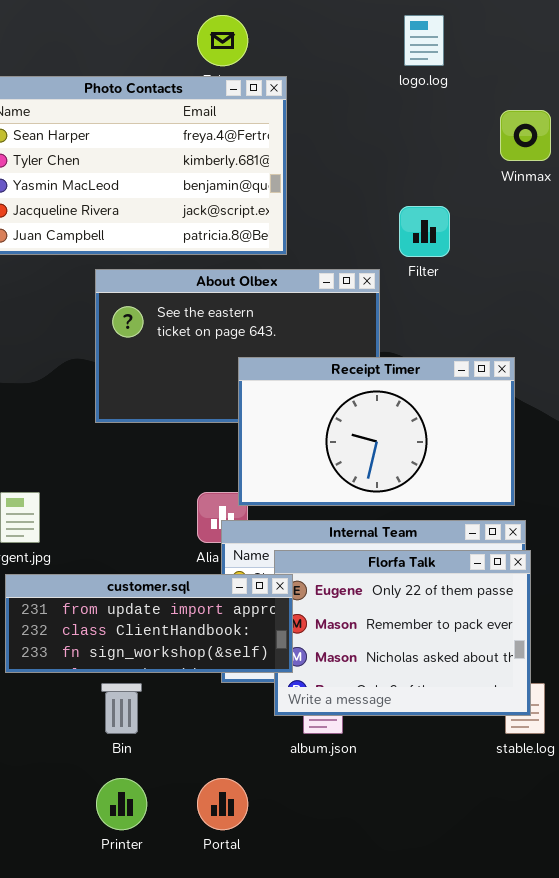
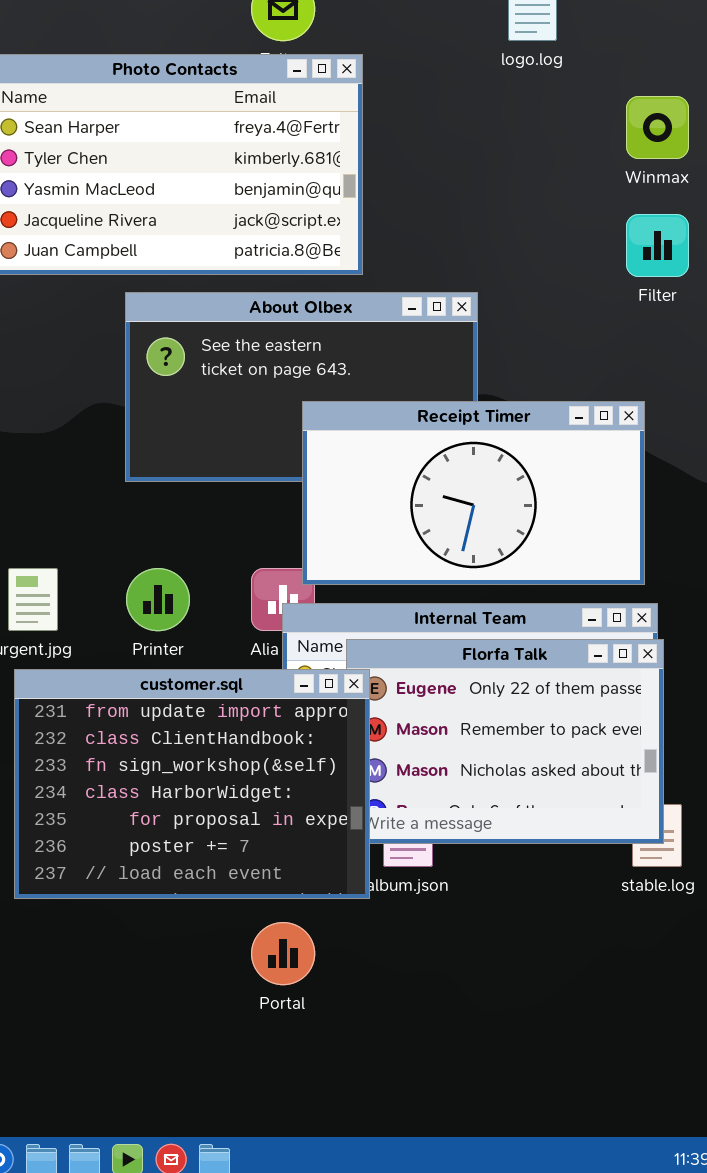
Filter: [399,206,450,257] -> [626,214,689,277], moved
customer.sql: [5,574,293,673] -> [14,669,370,899], resized
Printer: [96,778,147,830] -> [126,568,190,631], moved

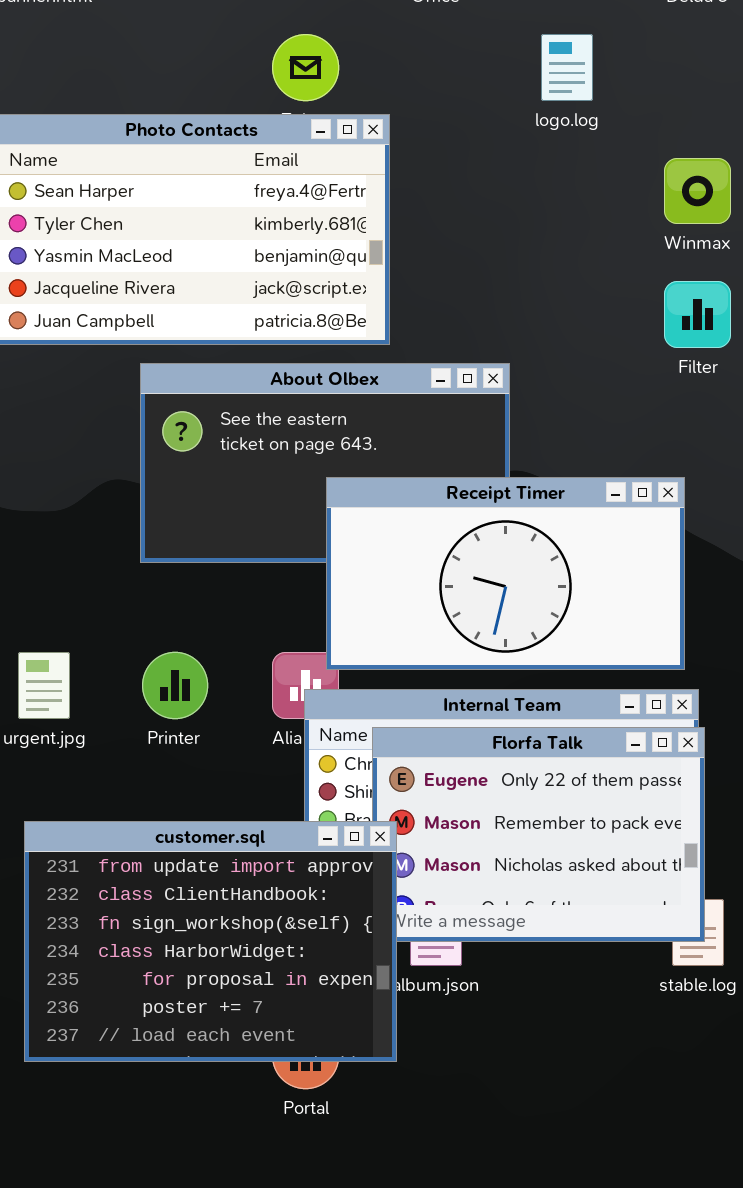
customer.sql: [14,669,370,899] -> [24,821,397,1062], moved

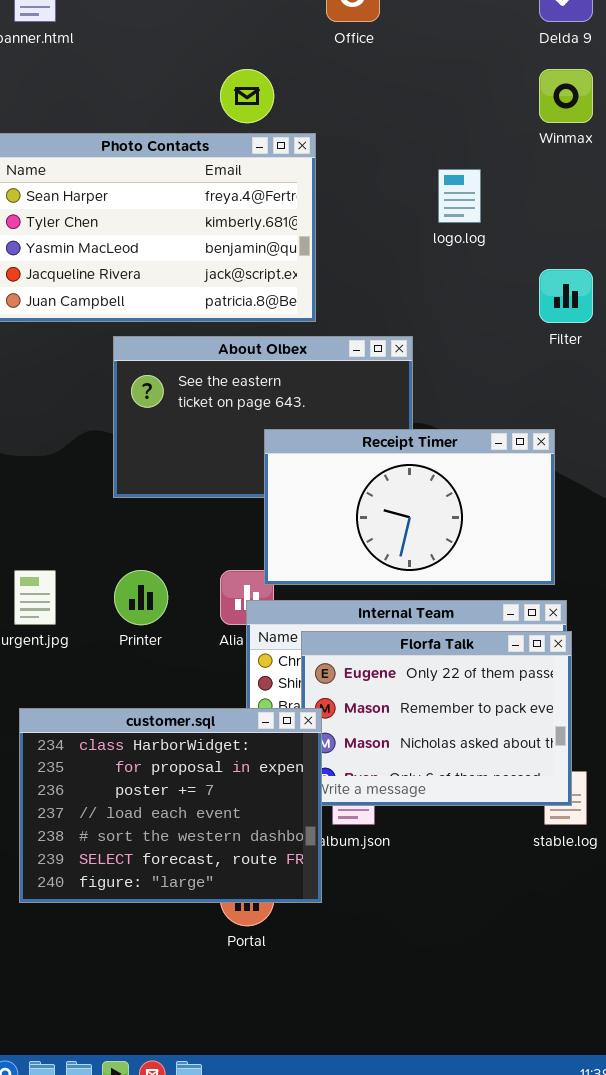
logo.log: [541,34,593,101] -> [438,169,481,223], moved
Winmax: [664,158,731,224] -> [539,69,593,123], moved
customer.sql: [24,821,397,1062] -> [19,708,322,903], scrolled down 3 rows

